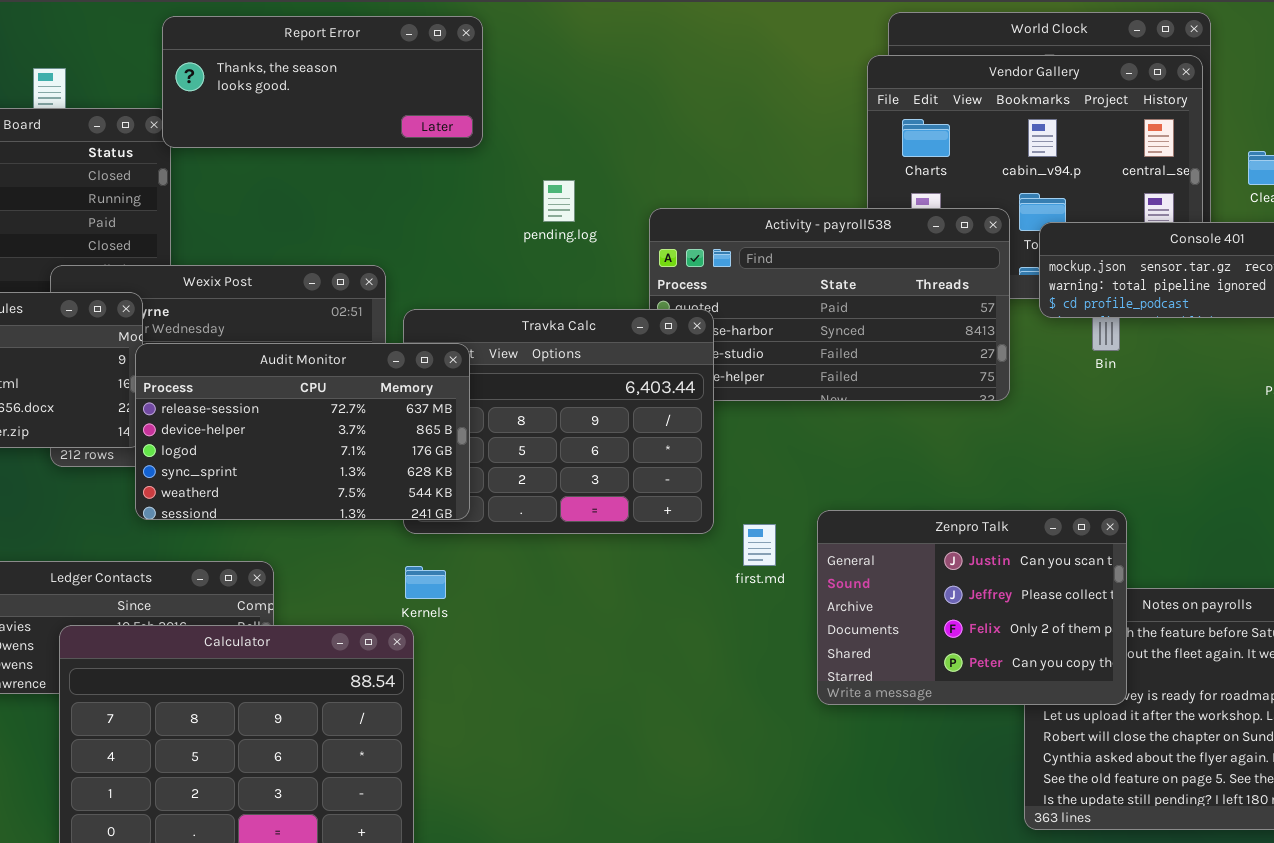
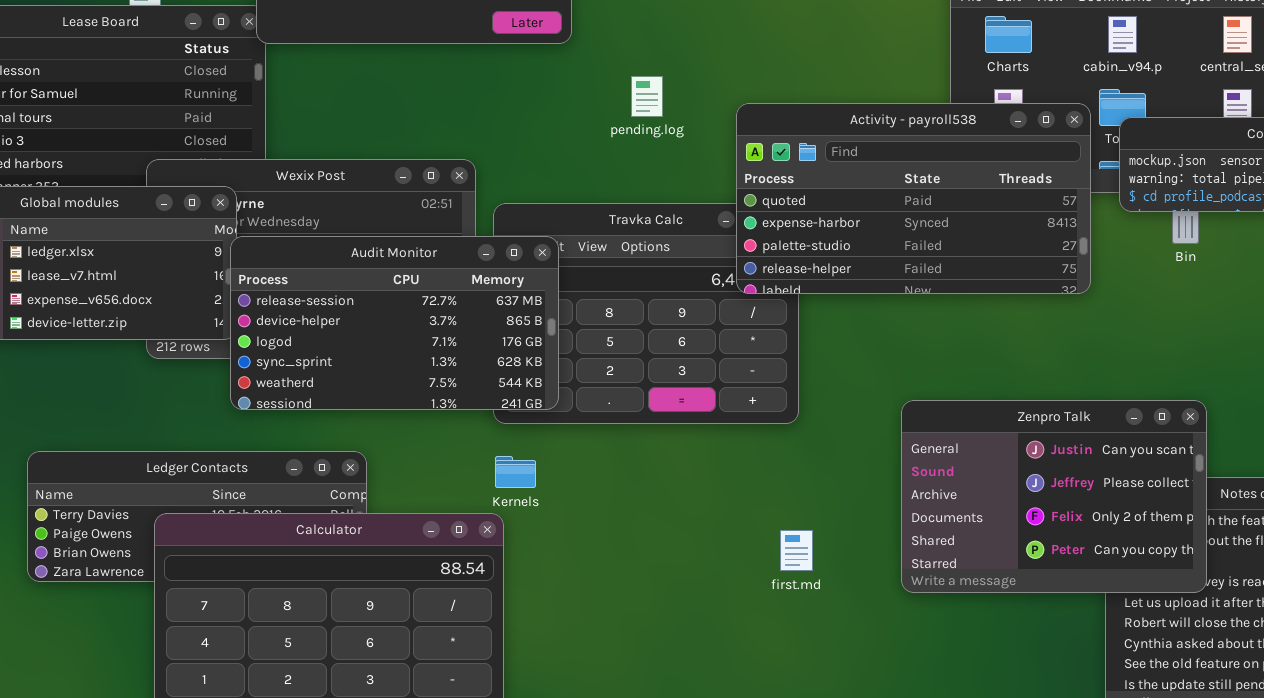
Activity - payroll538: [649,208,1010,401] -> [736,103,1091,294], raised
first.md: [743,524,776,566] -> [780,530,813,571], moved

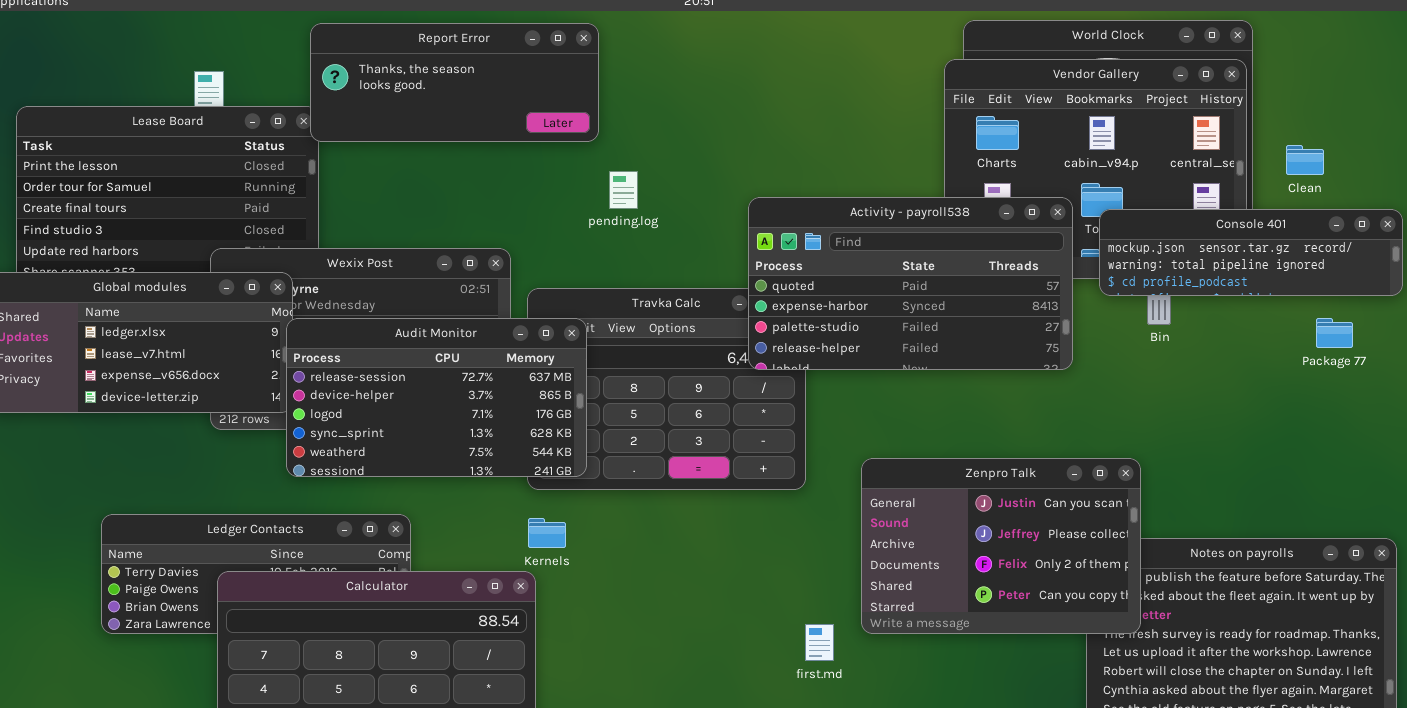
pending.log: [631,76,663,117] -> [609,171,638,209], moved
Zenpro Talk: [901,400,1207,593] -> [861,458,1141,634], moved
first.md: [780,530,813,571] -> [805,624,834,661], moved

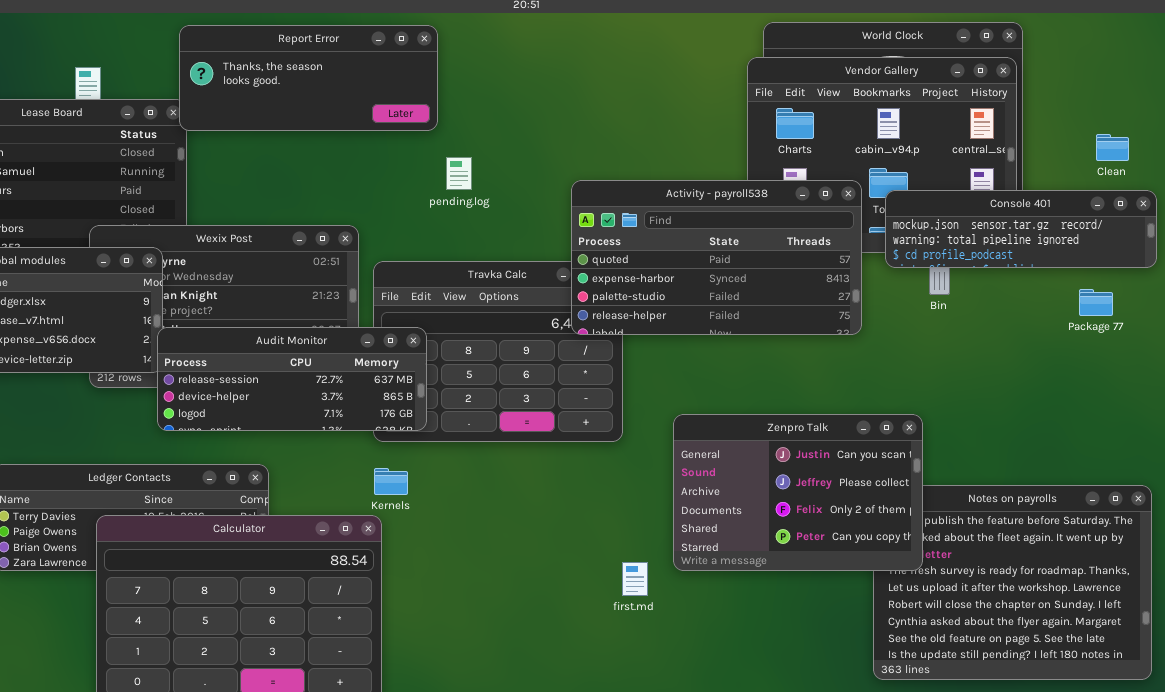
Clean: [1286,145,1324,175] -> [1096,134,1129,161], moved
Audit Monitor: [286,318,587,477] -> [157,327,427,431], resized

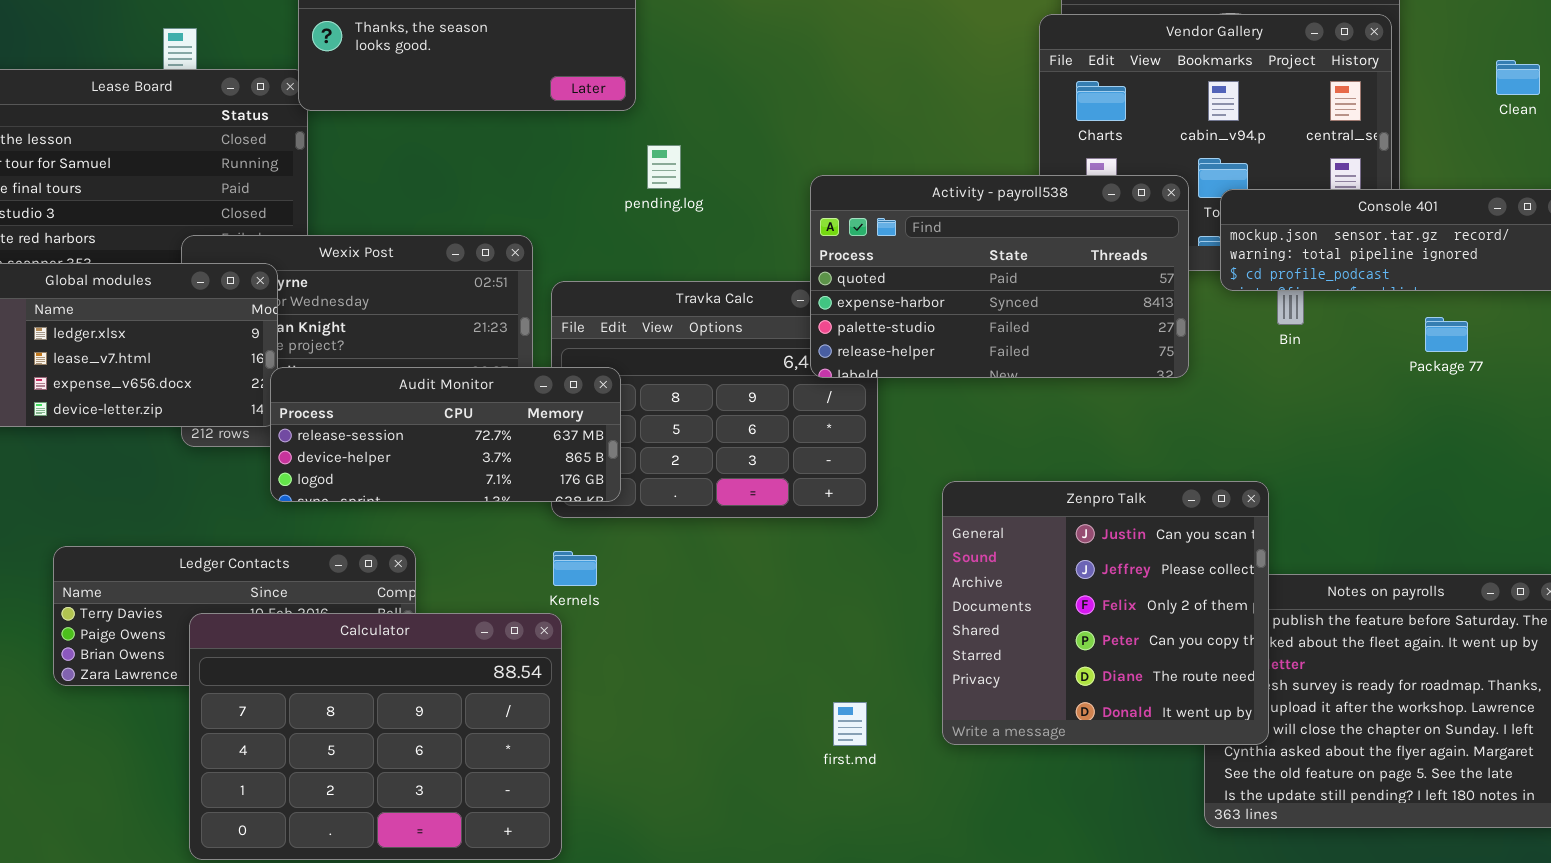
Clean: [1096,134,1129,161] -> [1496,60,1540,95], moved
Package 77: [1079,289,1113,316] -> [1425,317,1468,352], moved
Zenpro Talk: [673,414,923,571] -> [942,481,1269,745], resized
first.md: [622,562,648,596] -> [833,702,867,746], moved

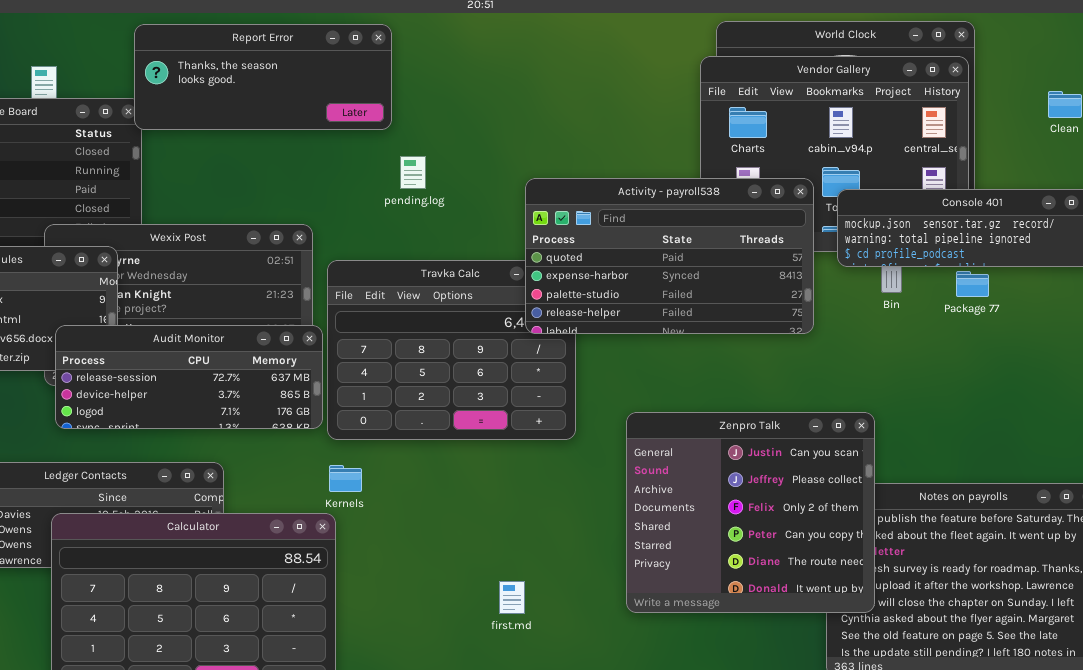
Package 77: [1425,317,1468,352] -> [956,271,989,297], moved
Audit Monitor: [270,367,621,502] -> [55,325,323,429], moved
first.md: [833,702,867,746] -> [499,581,525,614], moved

